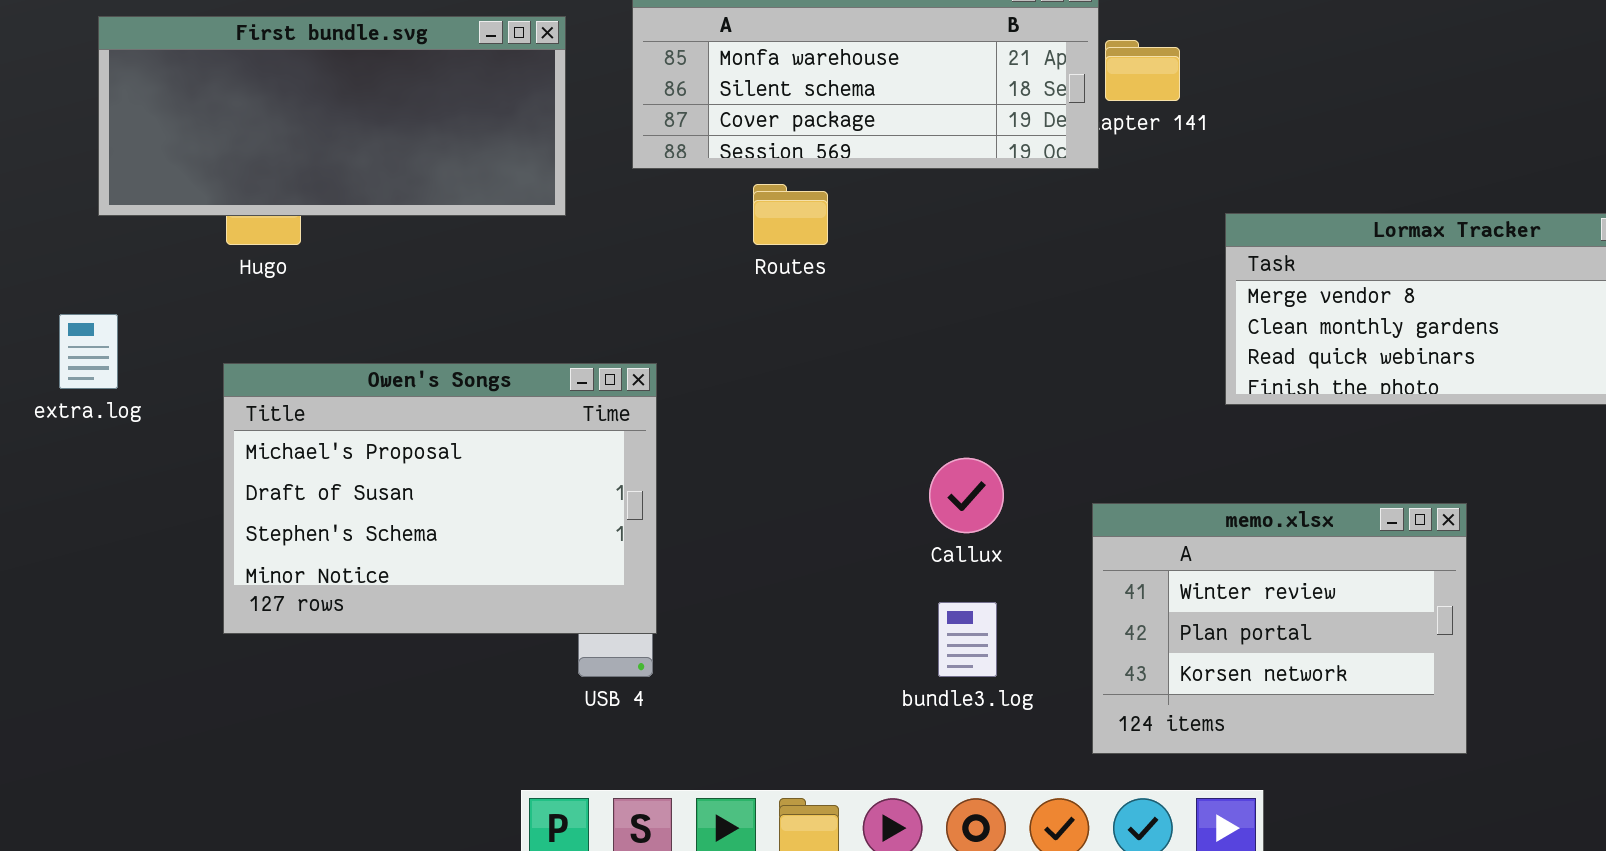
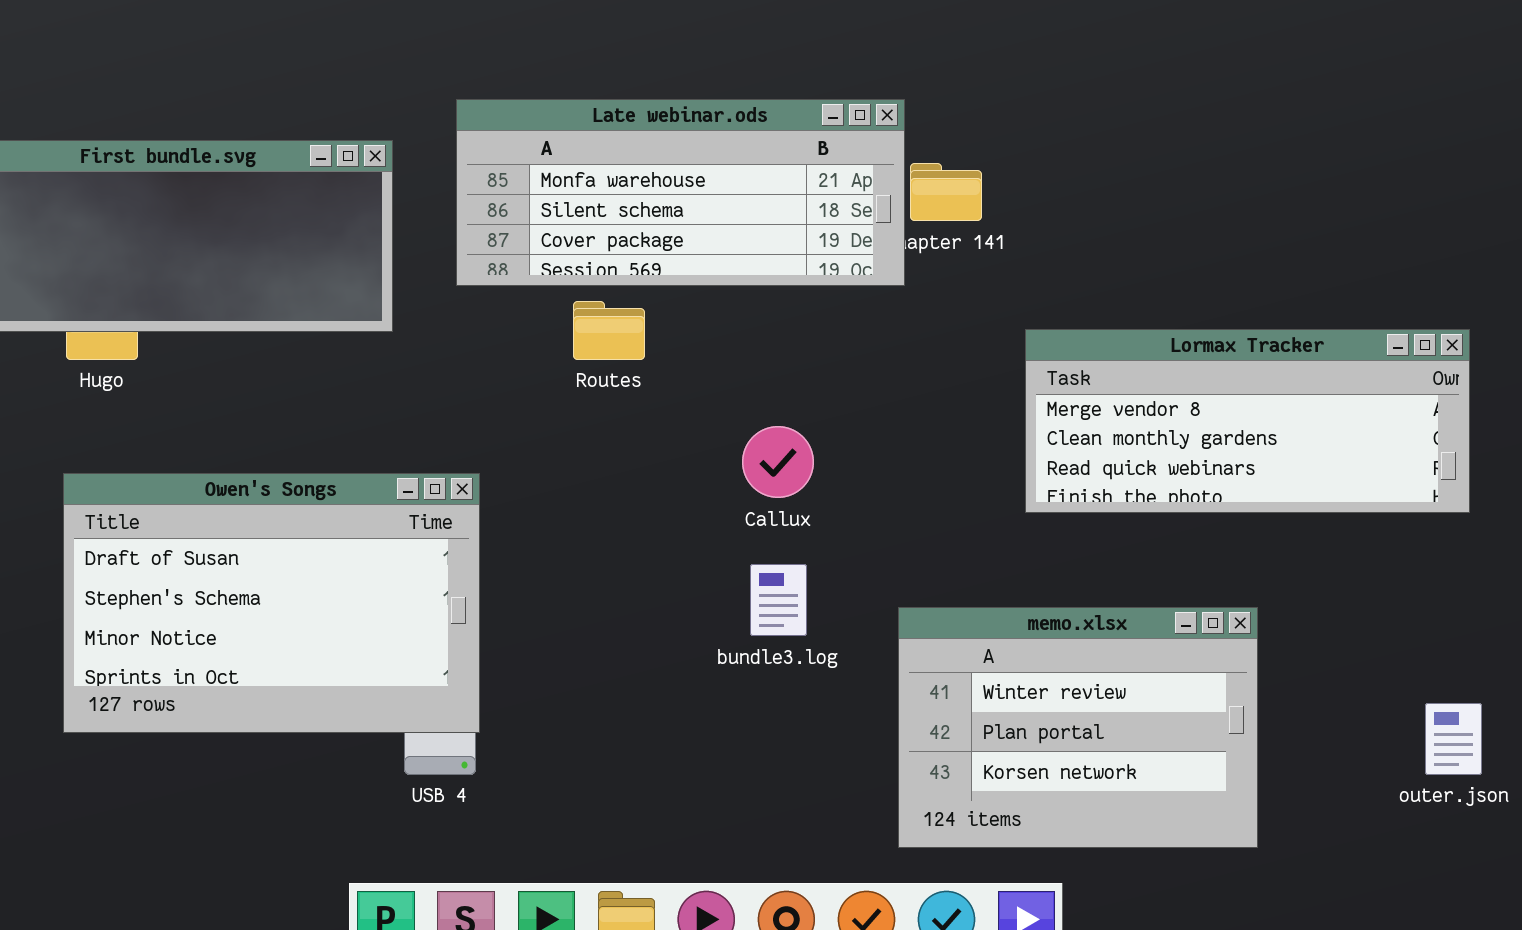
Owen's Songs: [223,363,657,634] -> [63,473,480,733], scrolled down 1 row
Callux: [929,458,1004,533] -> [742,426,814,498], moved
bundle3.log: [938,602,997,677] -> [750,564,807,636], moved

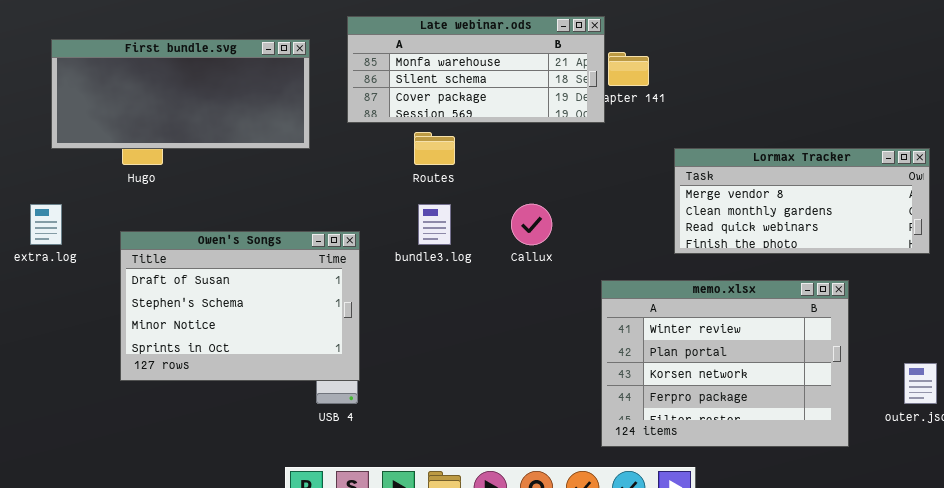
bundle3.log: [750,564,807,636] -> [418,204,451,245], moved
memo.xlsx: [898,607,1258,848] -> [601,280,849,447], resized

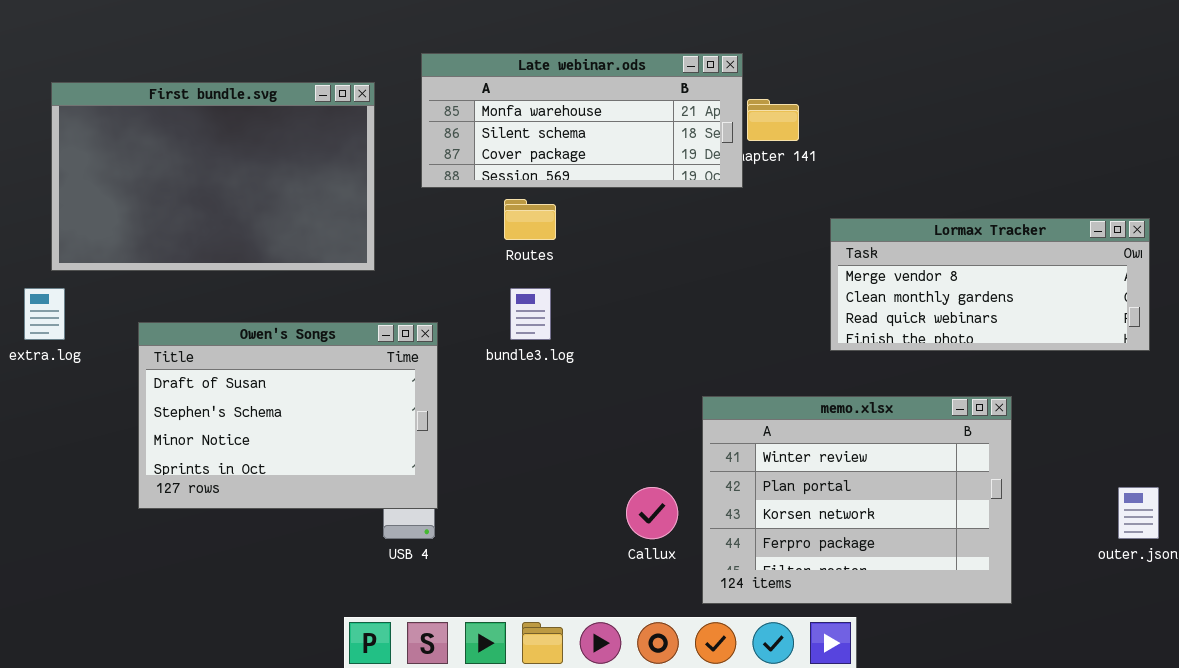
First bundle.svg: [51,39,310,149] -> [51,82,375,271], resized
Callux: [511,204,552,245] -> [626,487,678,539], moved
memo.xlsx: [601,280,849,447] -> [702,396,1012,604], moved

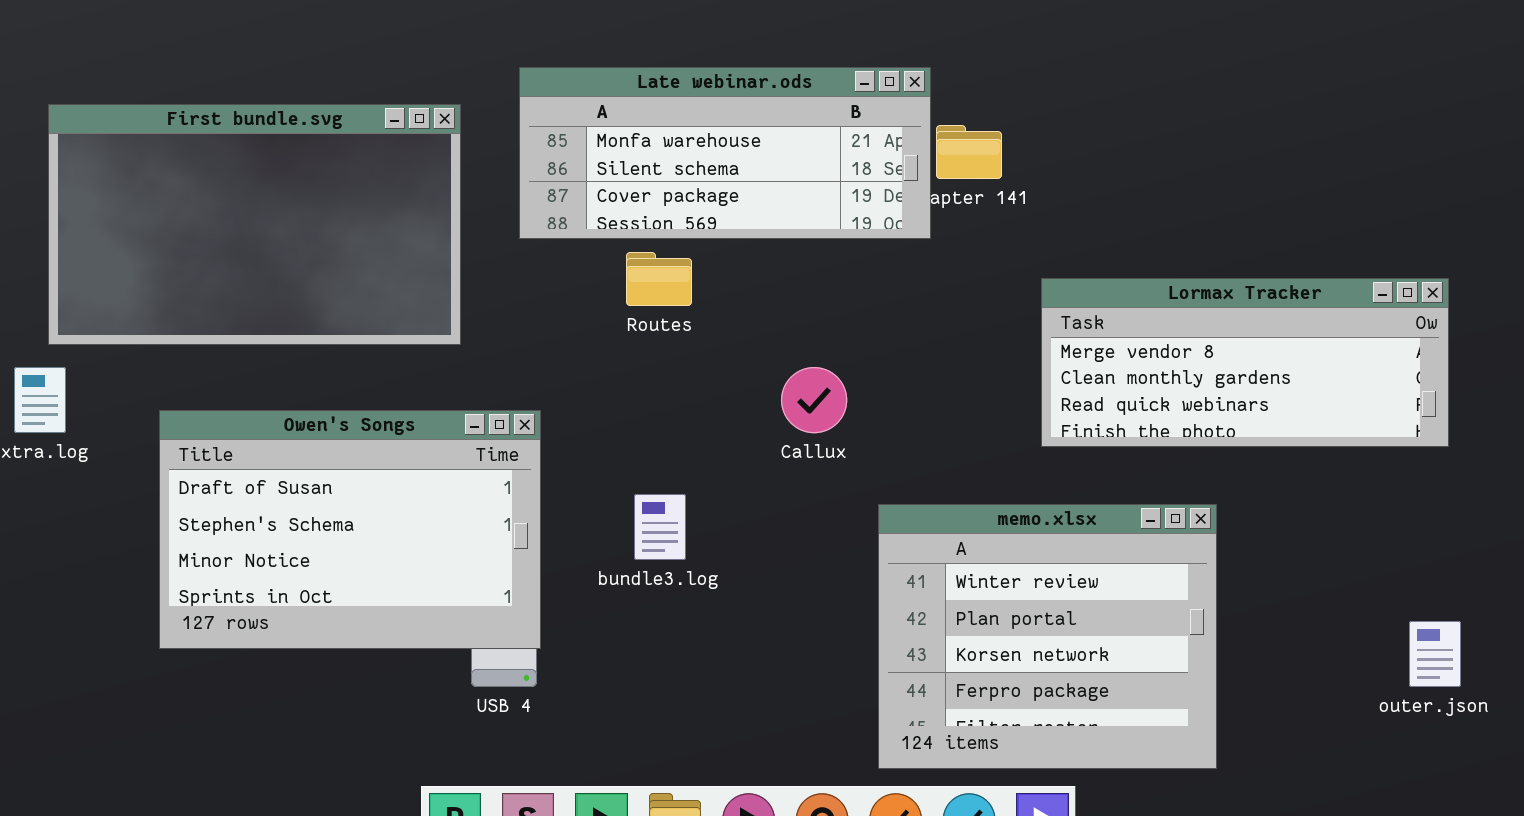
bundle3.log: [510,288,551,340] -> [634,494,686,560], moved
memo.xlsx: [702,396,1012,604] -> [878,504,1217,769], resized
Callux: [626,487,678,539] -> [781,367,847,433], moved

